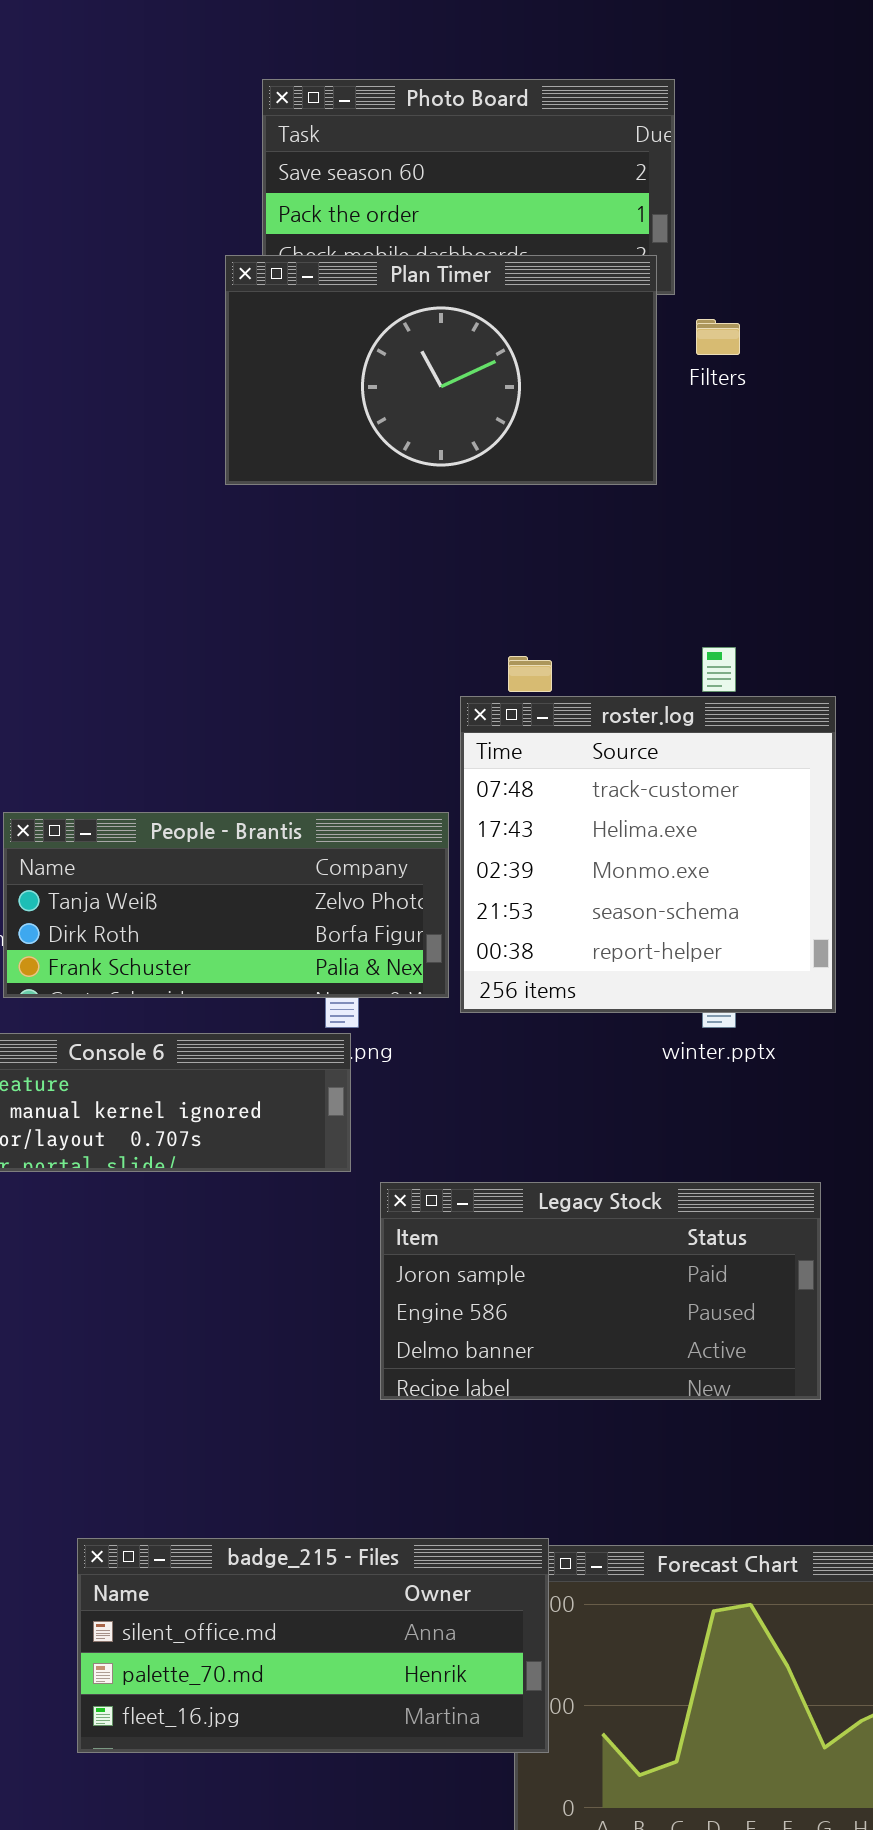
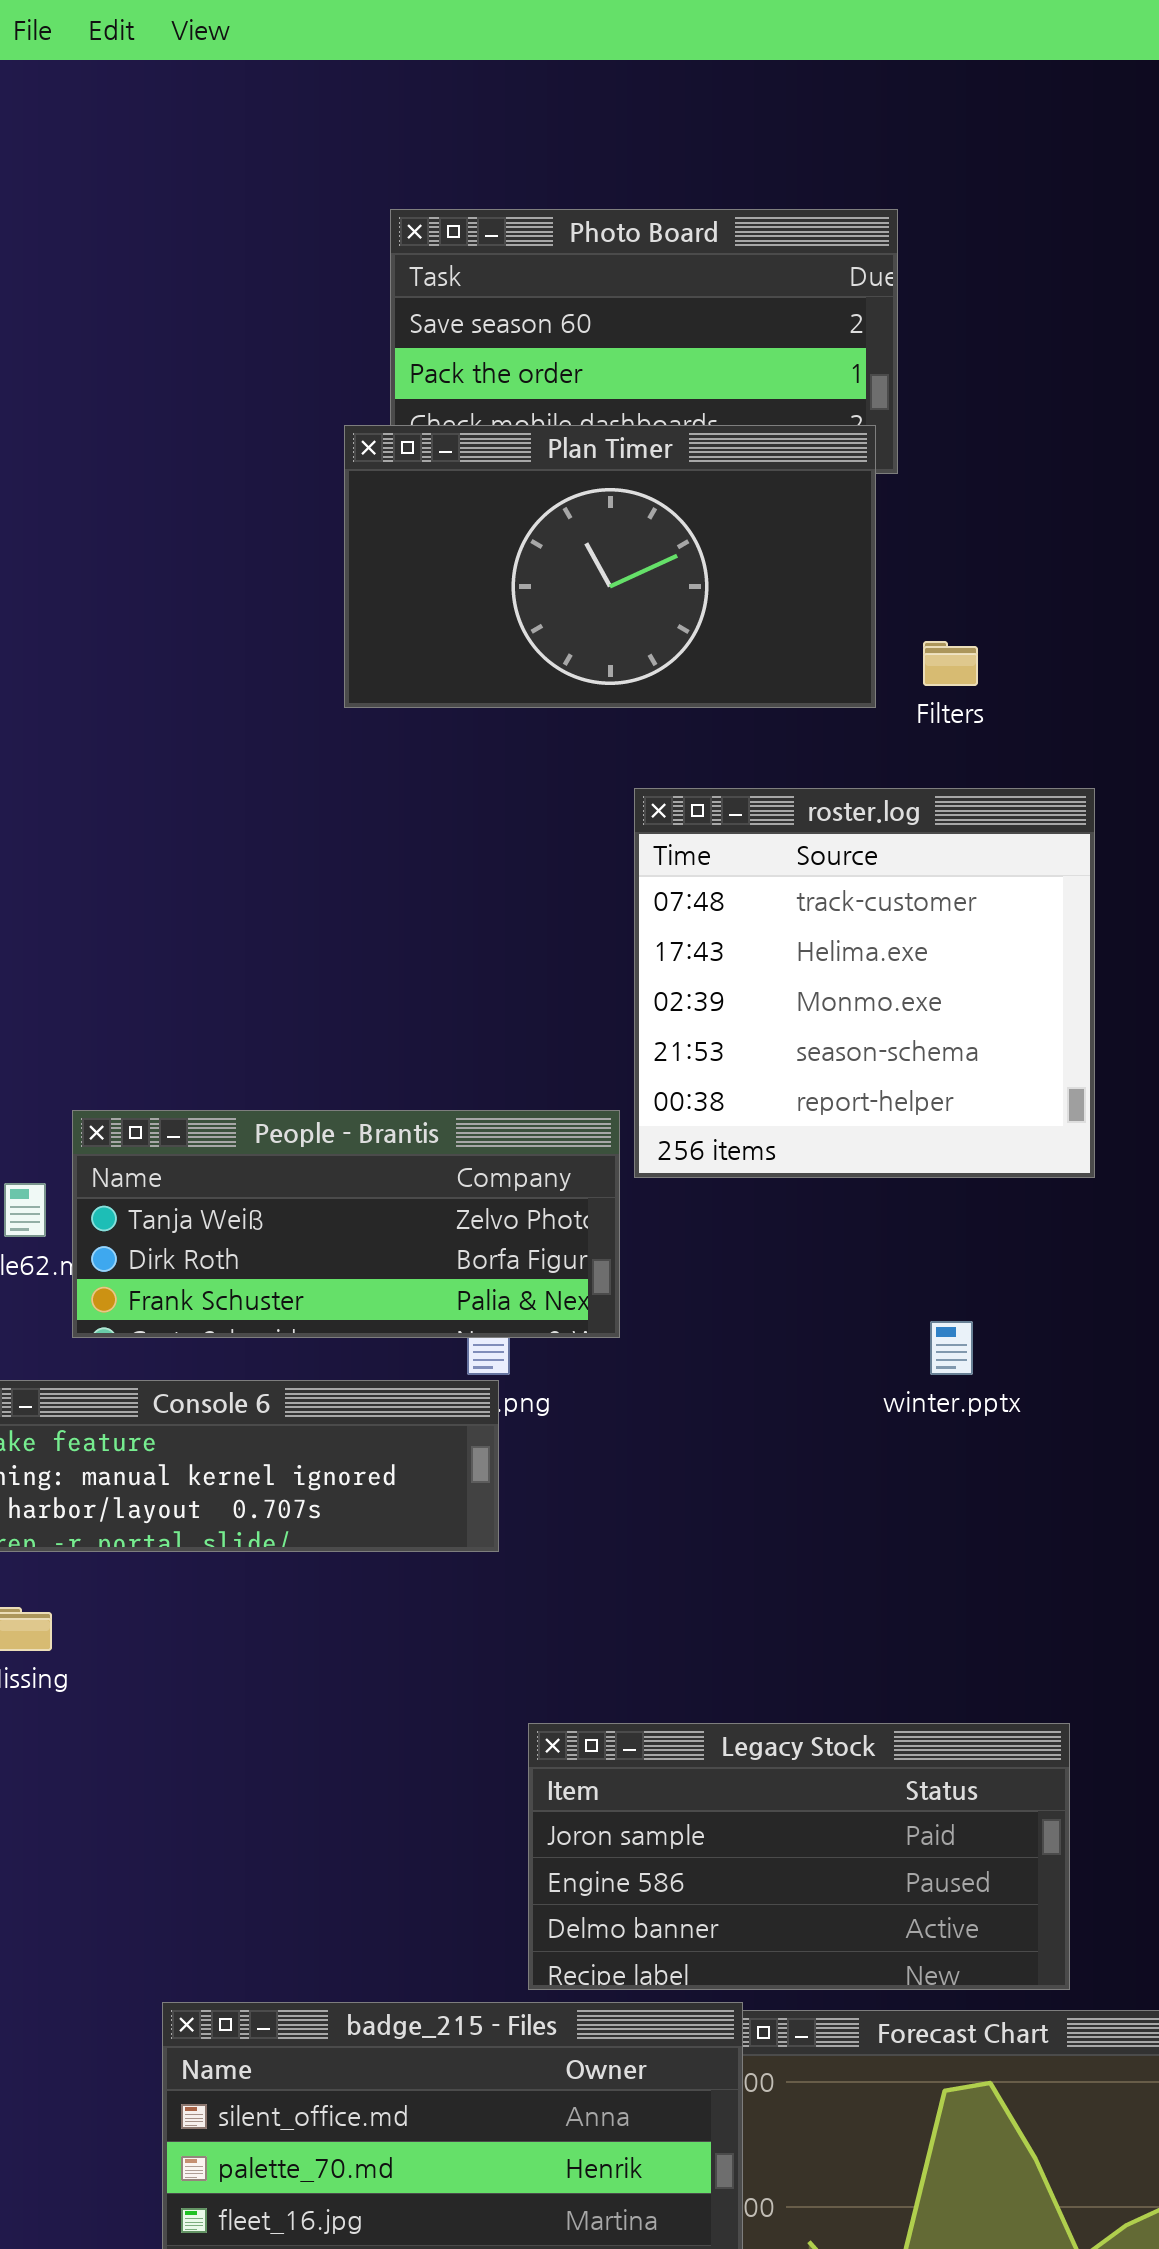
Filters: [696,319,740,355] -> [923,641,978,686], moved
roster.log: [460,696,836,1013] -> [634,788,1095,1178], moved
Legacy Stock: [380,1182,821,1400] -> [528,1723,1070,1990], moved

